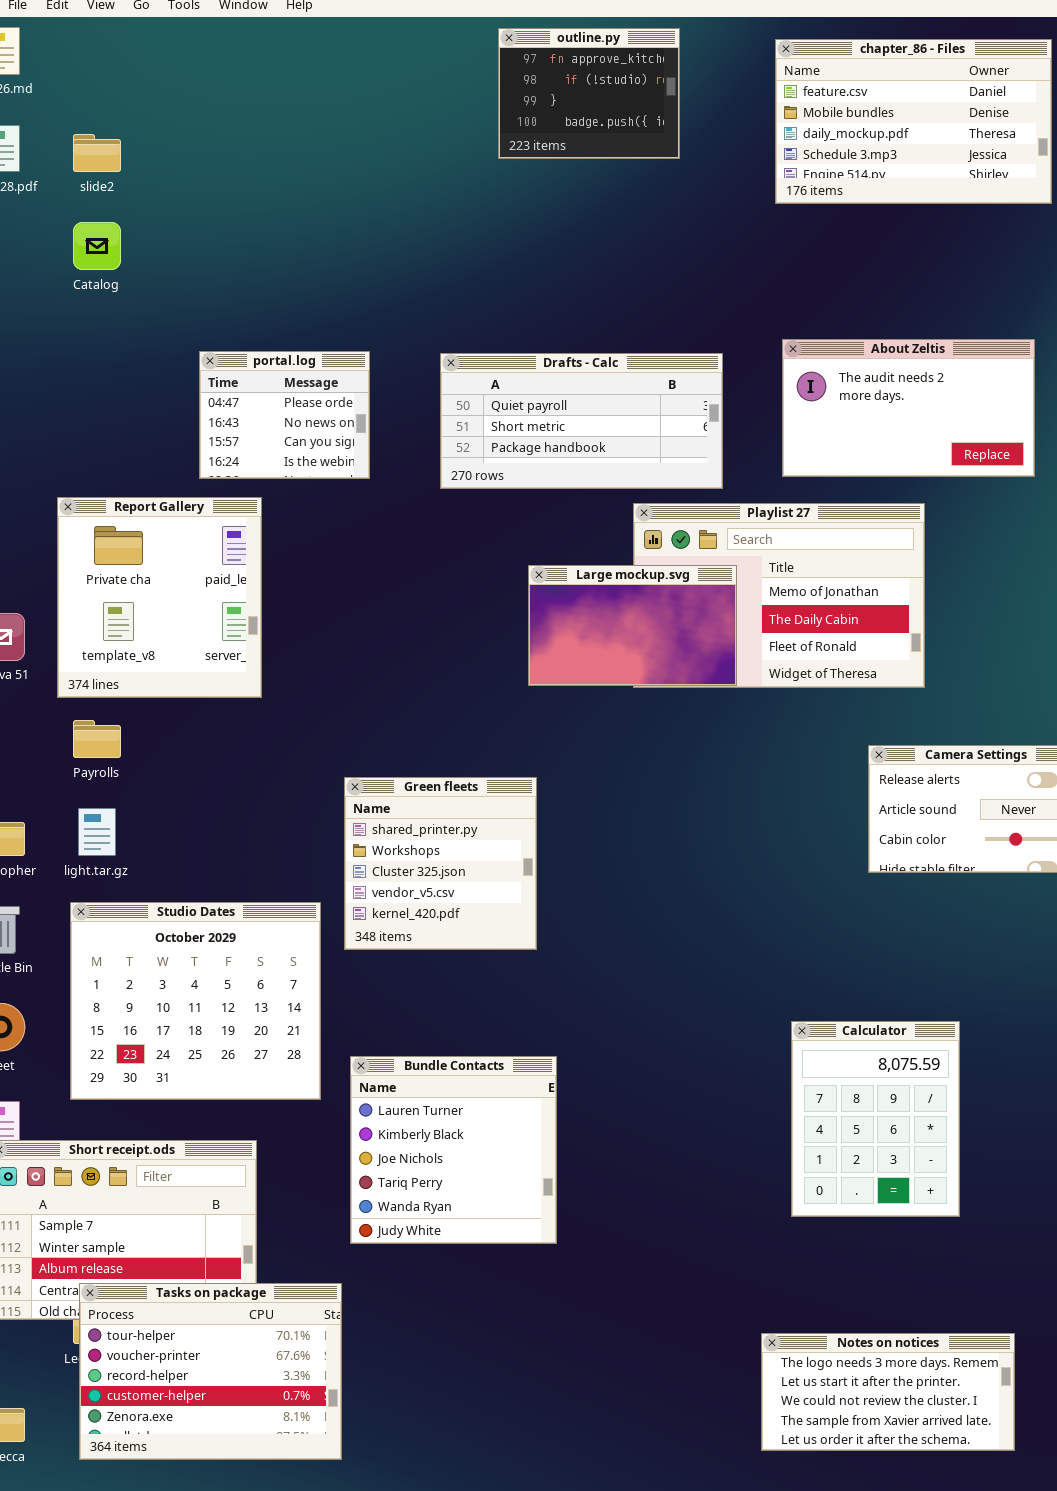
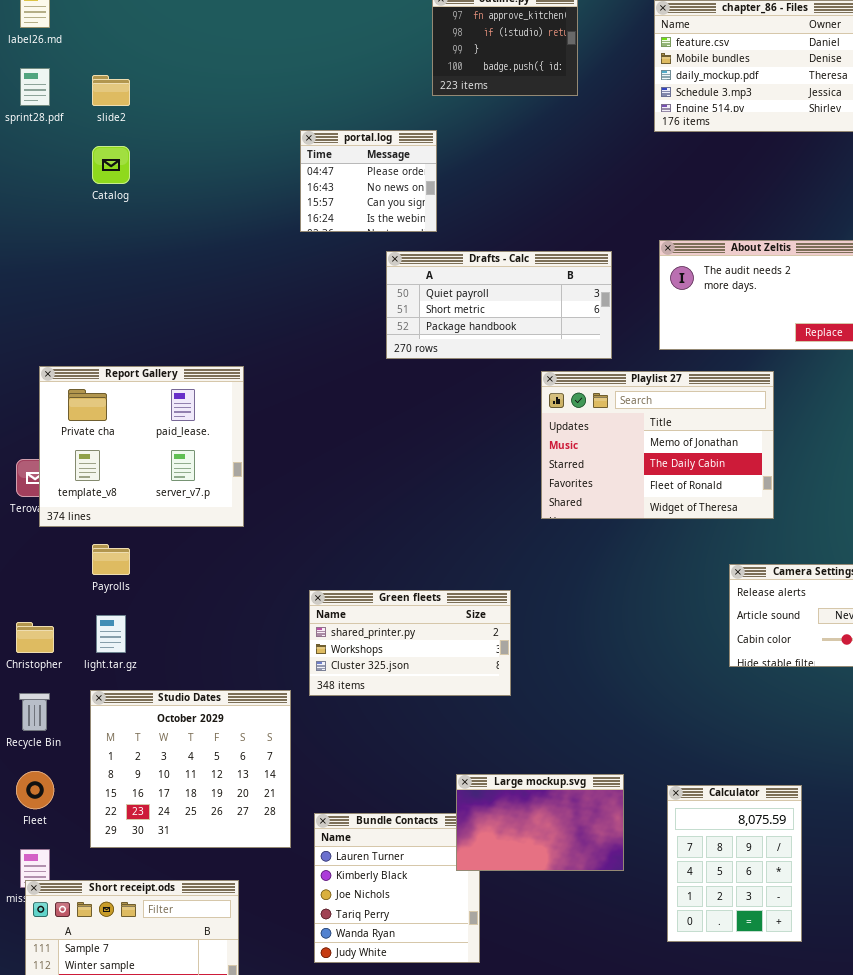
portal.log: [199,351,370,479] -> [300,130,437,232], moved
Report Gallery: [57,497,262,698] -> [39,366,244,527], resized
Large mockup.svg: [528,565,737,686] -> [456,774,624,871], moved
Green fleets: [344,777,537,950] -> [309,590,511,696], resized

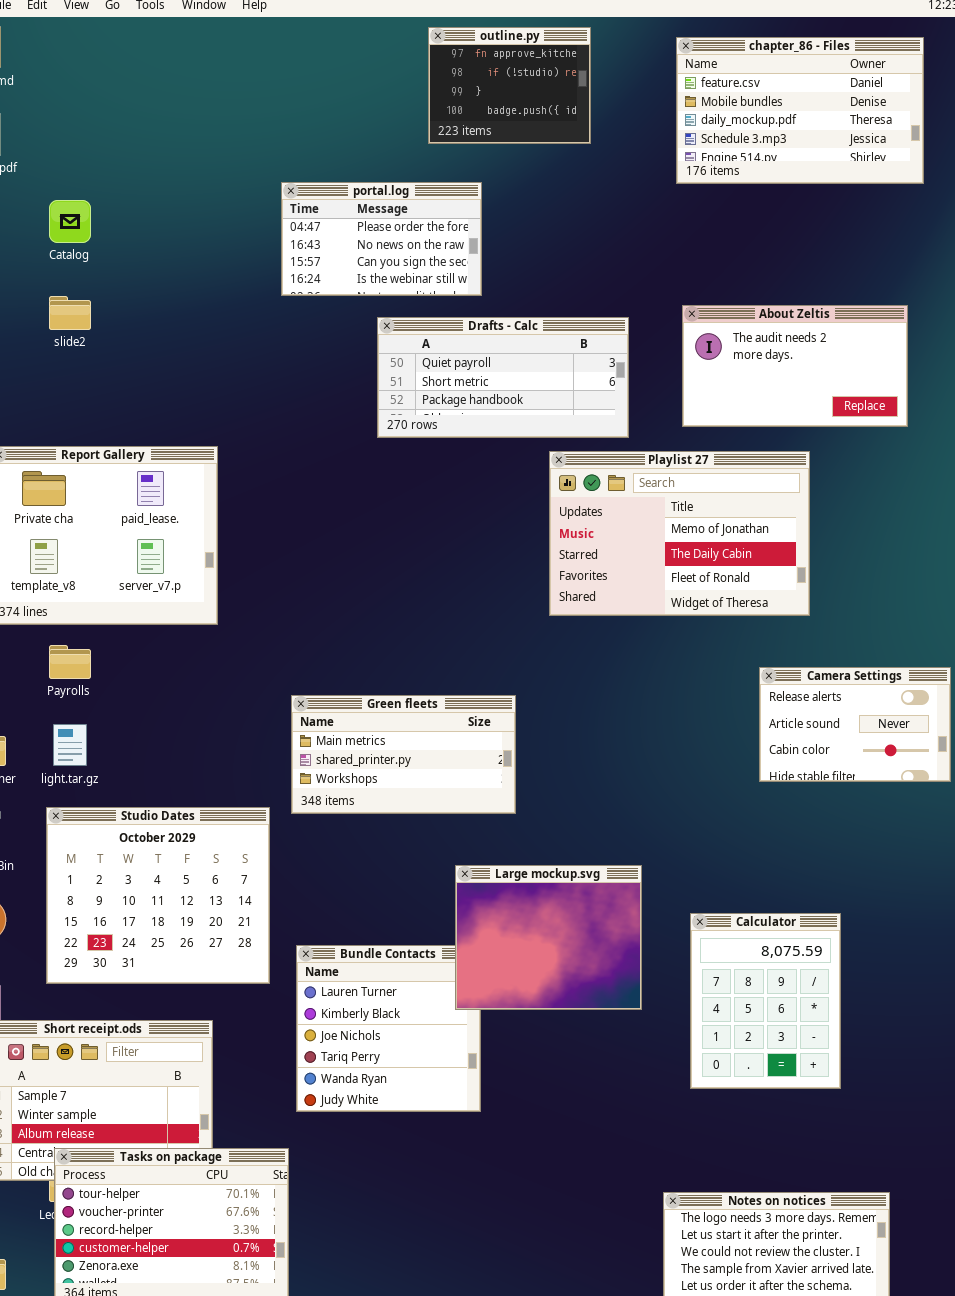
slide2: [92,75,130,106] -> [49,296,91,330], moved
portal.log: [300,130,437,232] -> [281,182,482,296], resized
Green fleets: [309,590,511,696] -> [291,695,516,814], scrolled up 1 row
Large mockup.svg: [456,774,624,871] -> [455,865,642,1010], resized

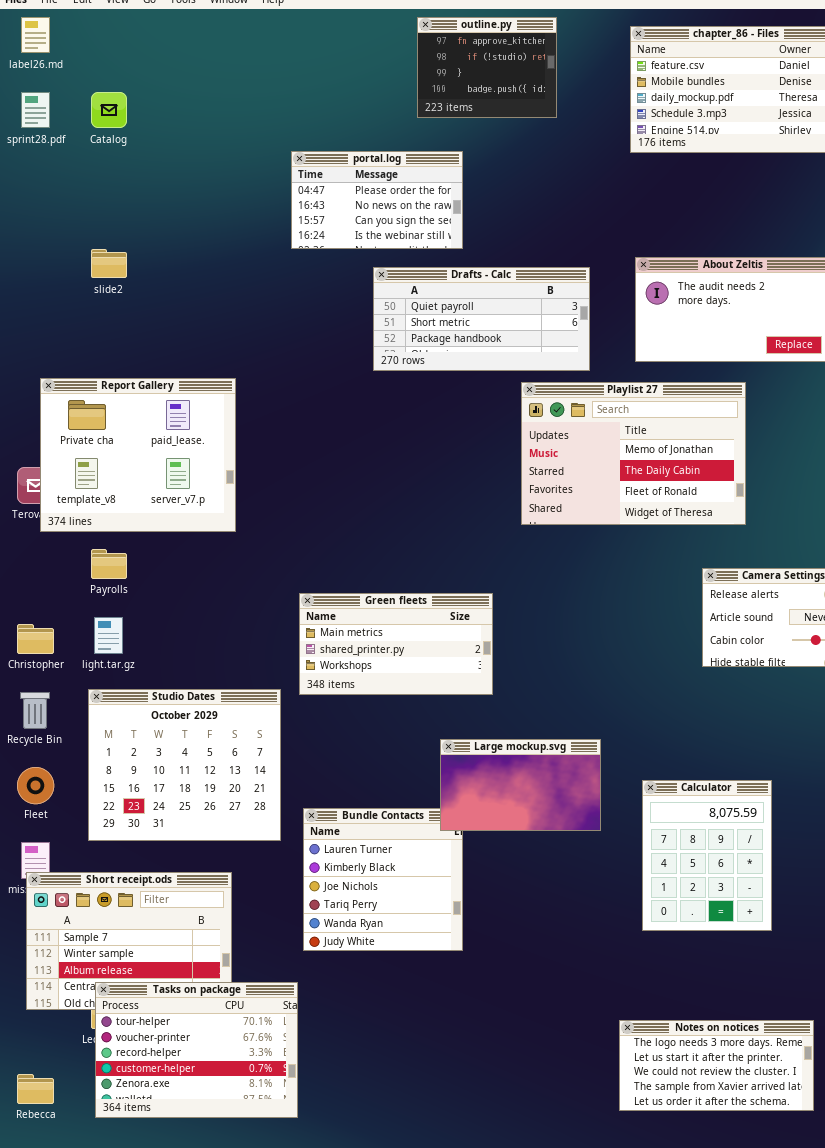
Catalog: [49,200,91,243] -> [91,92,127,128], moved
Large mockup.svg: [455,865,642,1010] -> [440,739,601,831], resized

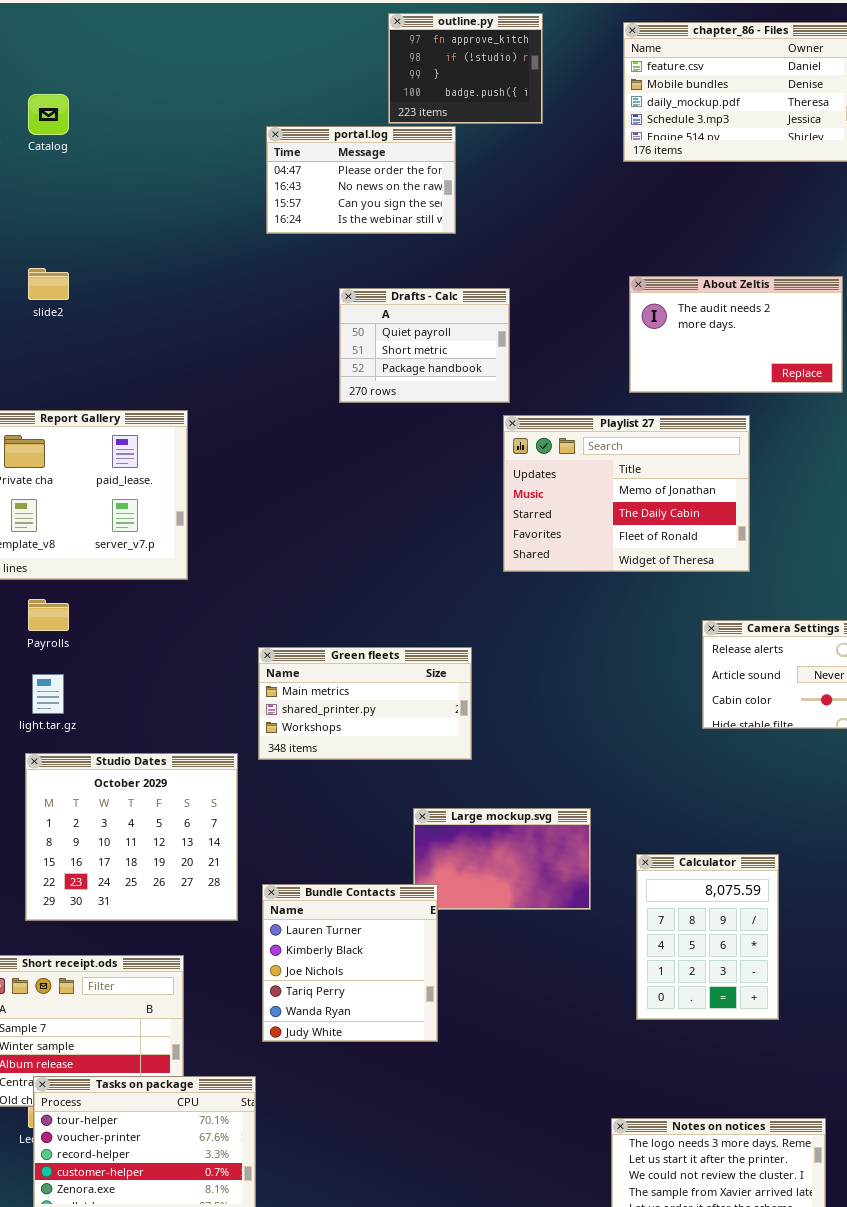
portal.log: [291,151,463,249] -> [266,126,456,234], moved
Drafts - Calc: [373,267,590,371] -> [339,288,510,403], resized
Bundle Contacts: [303,808,463,951] -> [262,884,438,1042], raised

